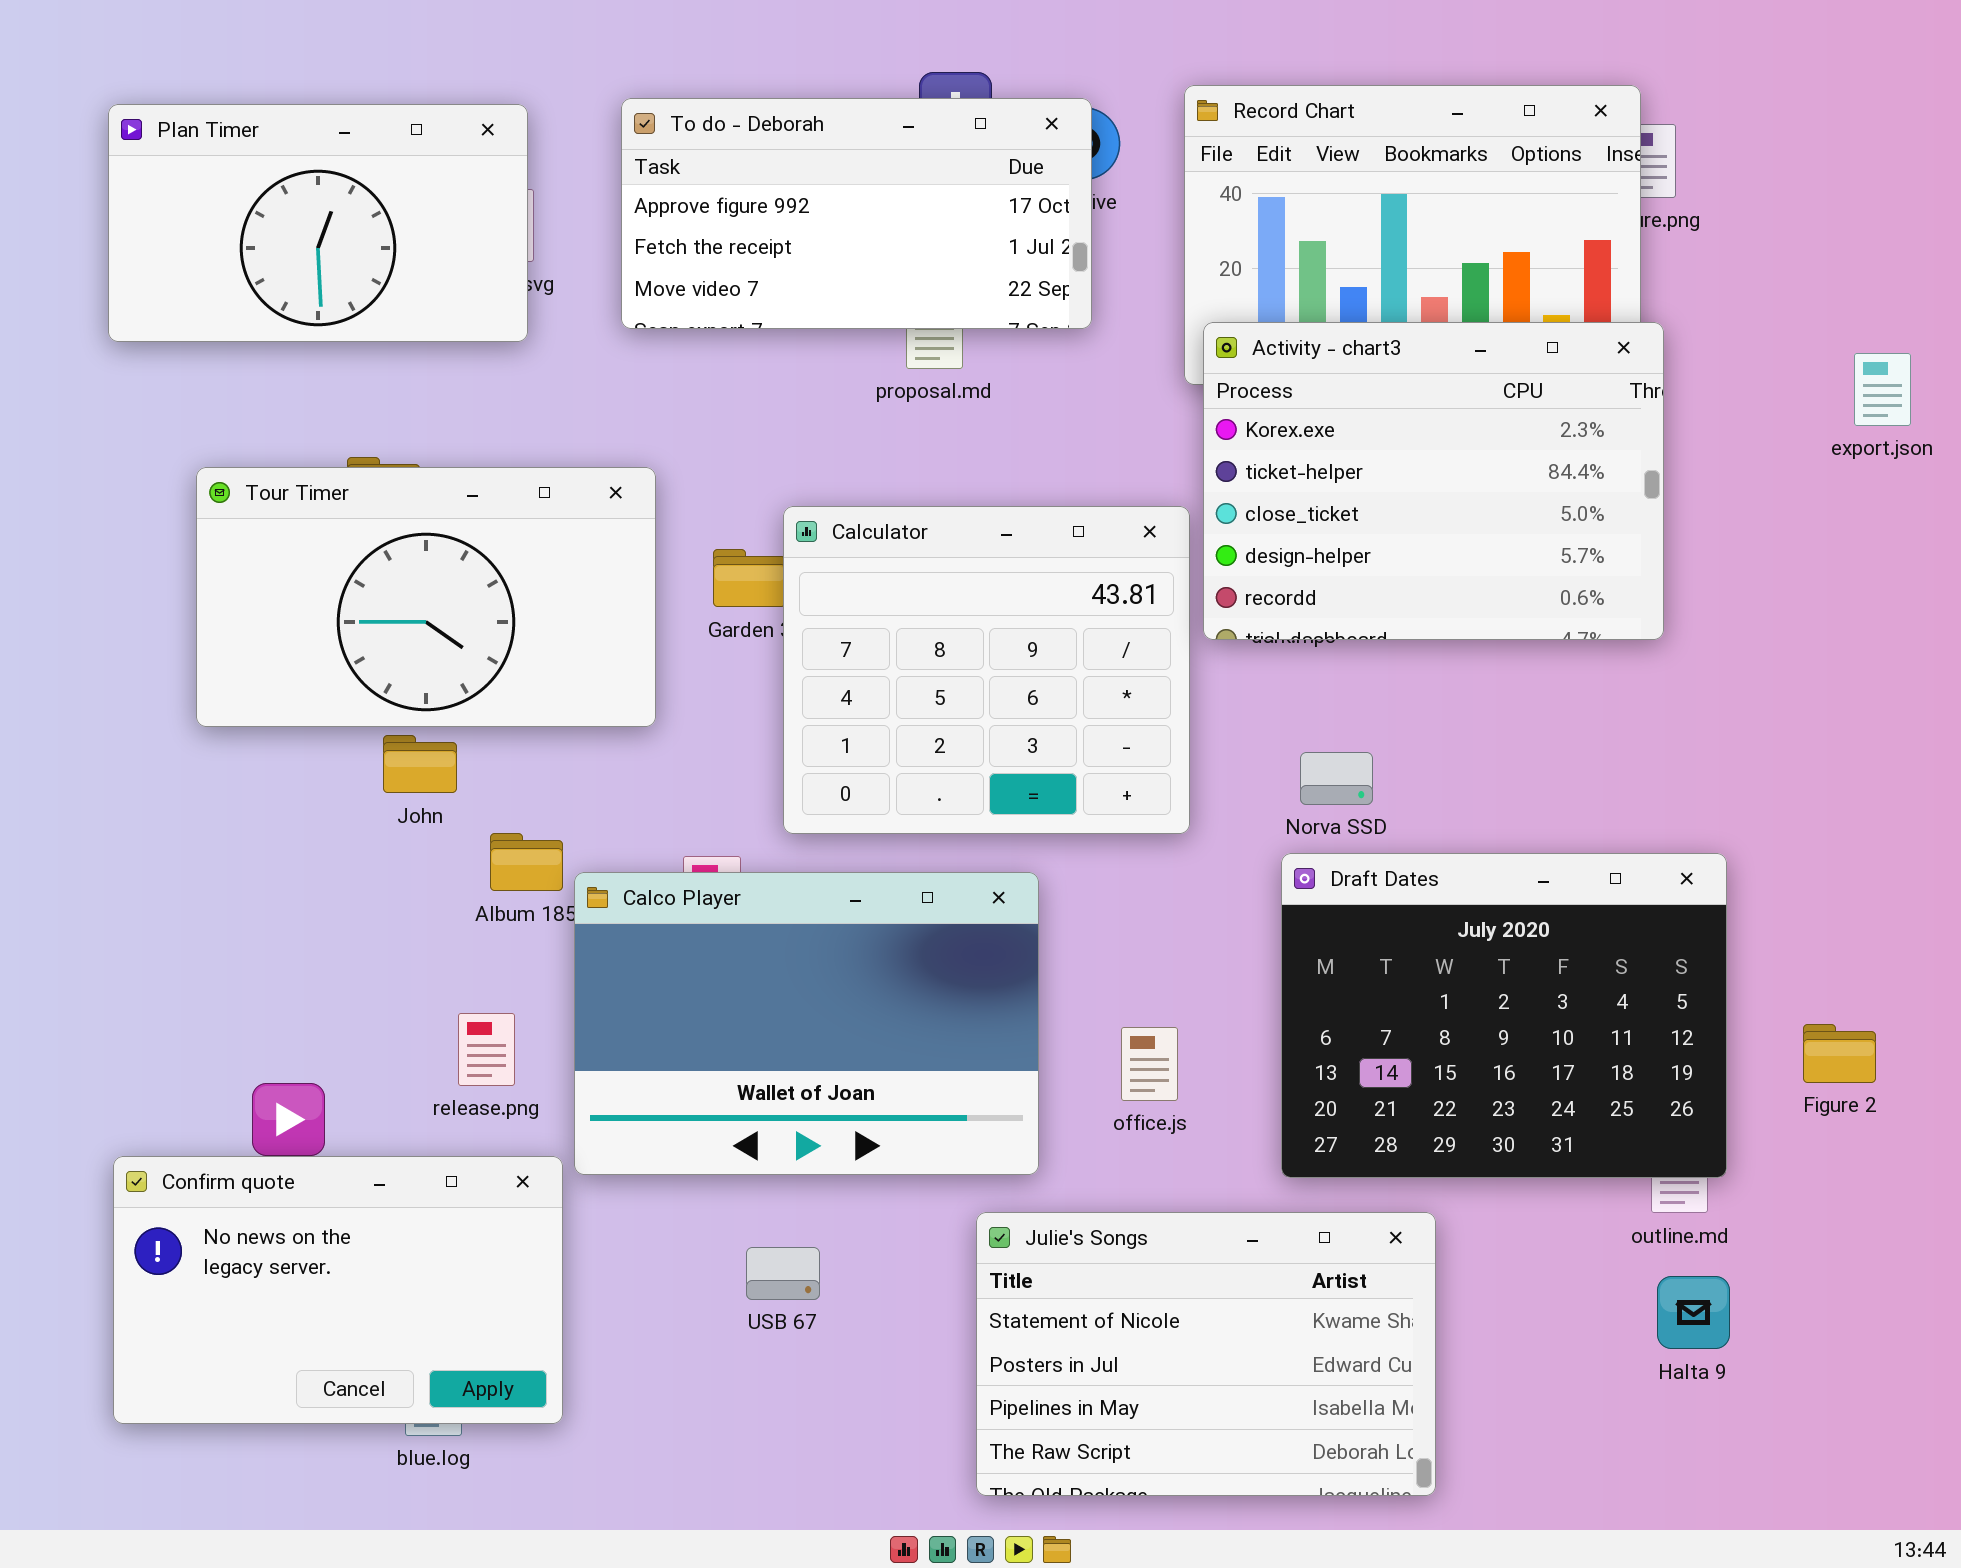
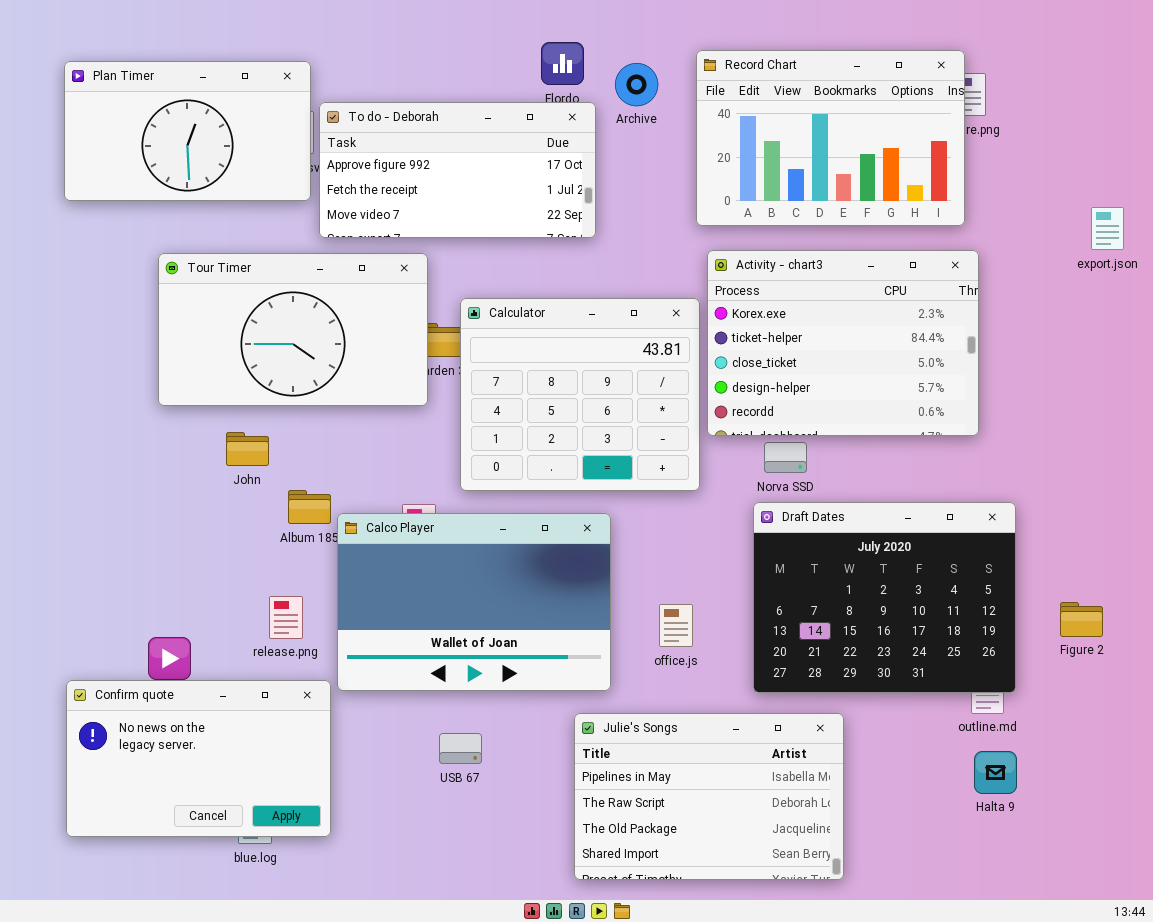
To do - Deborah: [621,98,1092,329] -> [319,102,596,238], moved
Activity - chart3: [1203,322,1664,640] -> [707,250,979,436], moved
Tour Timer: [196,467,656,727] -> [158,253,428,406], moved
Julie's Songs: [976,1212,1436,1496] -> [574,713,844,880], scrolled down 2 rows

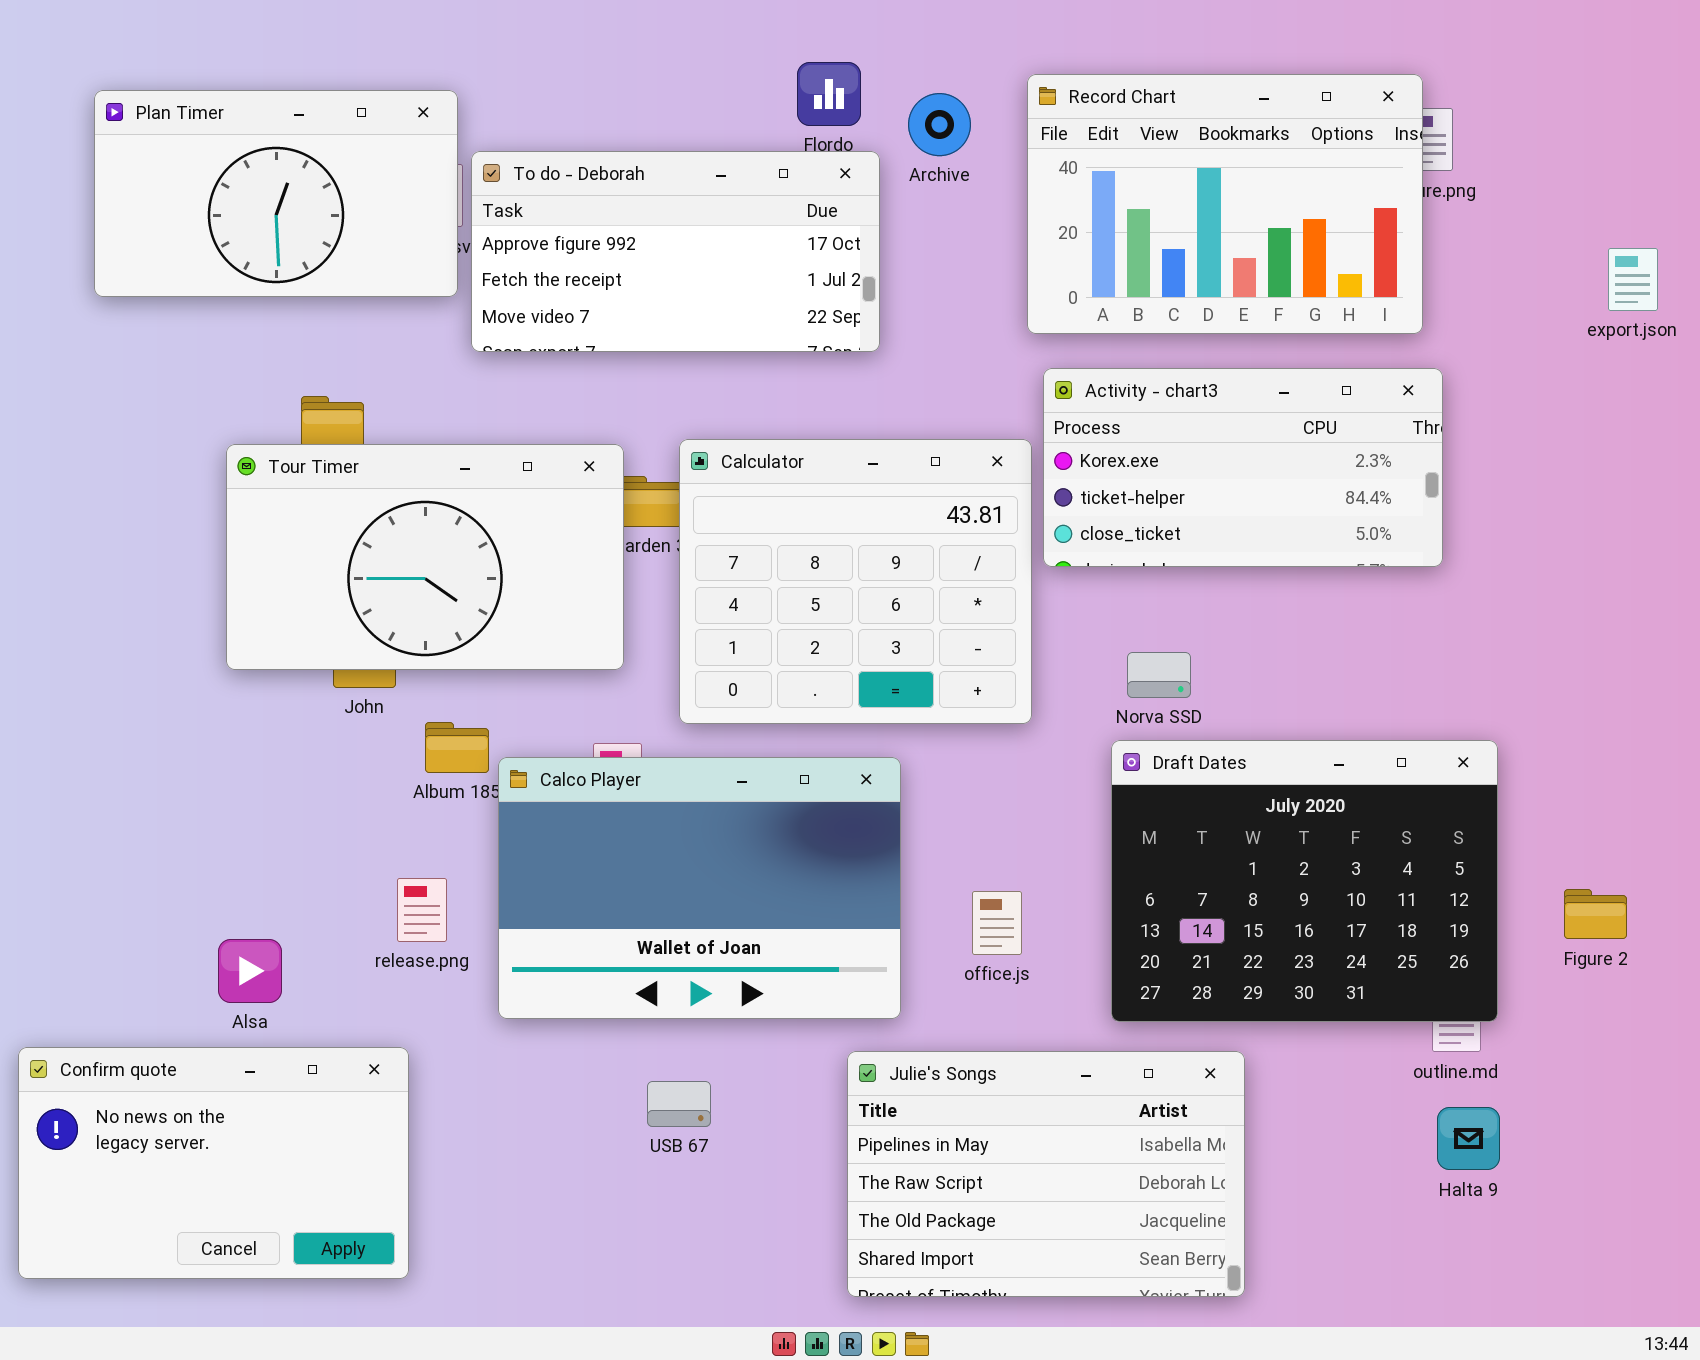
export.json: [1091,207,1124,250] -> [1608,248,1658,311], moved
Activity - chart3: [707,250,979,436] -> [1043,368,1443,567], resized
Tour Timer: [158,253,428,406] -> [226,444,624,670], moved
Confirm quote: [66,680,331,837] -> [18,1047,409,1279], moved

